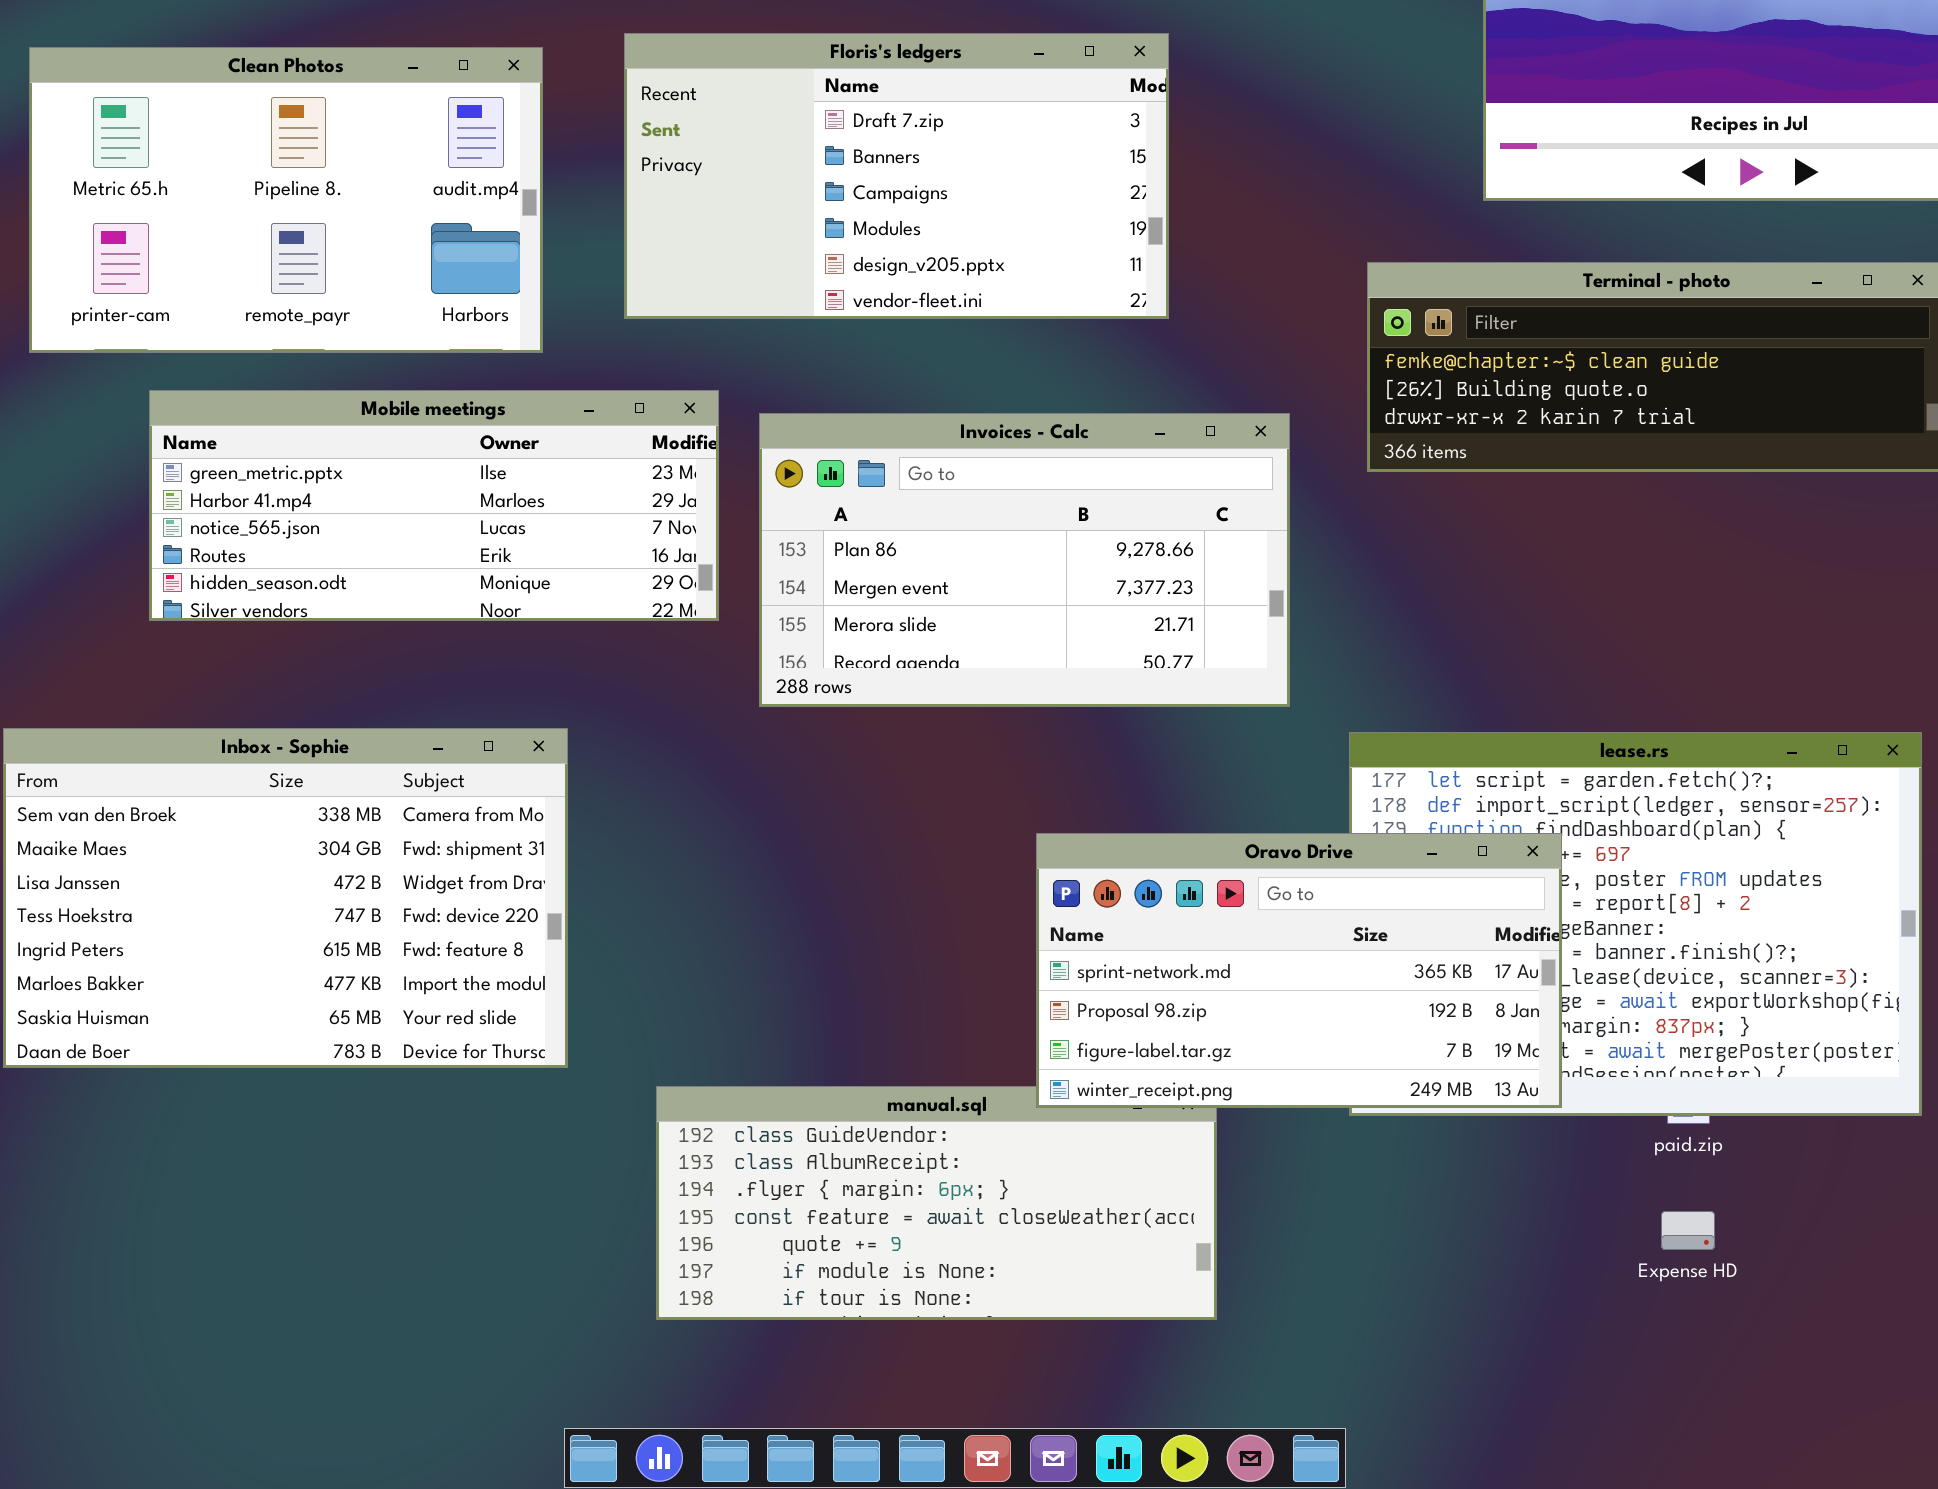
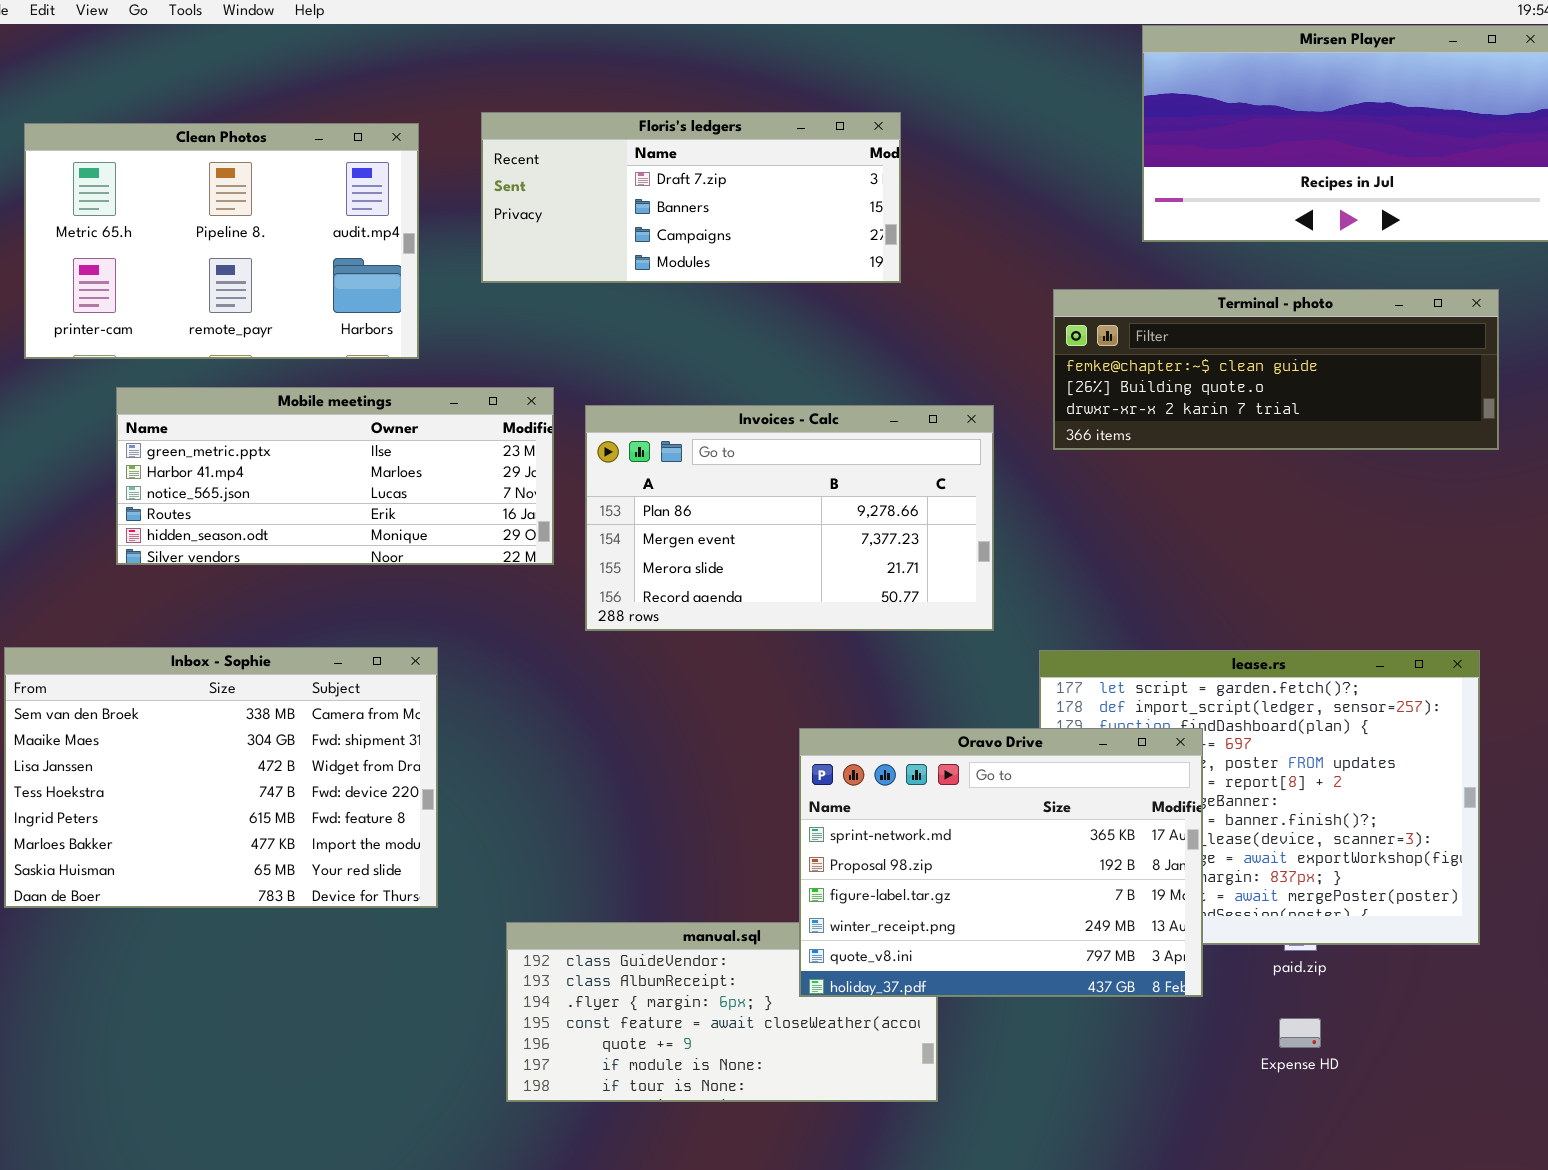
Floris's ledgers: [624,33,1169,319] -> [481,112,901,283], resized
Oravo Drive: [1036,833,1562,1108] -> [799,728,1203,997], resized

